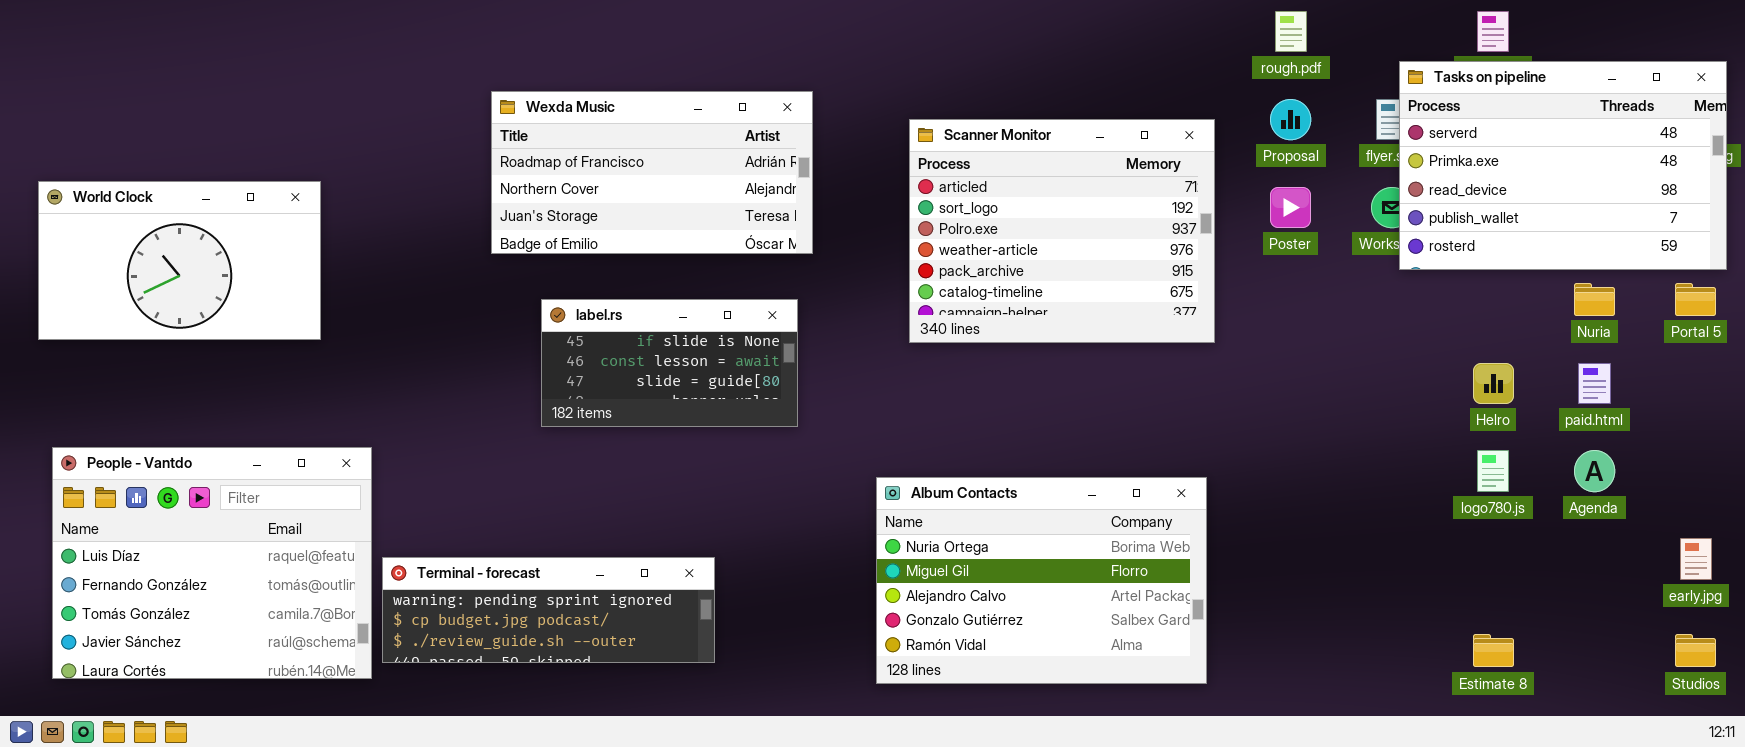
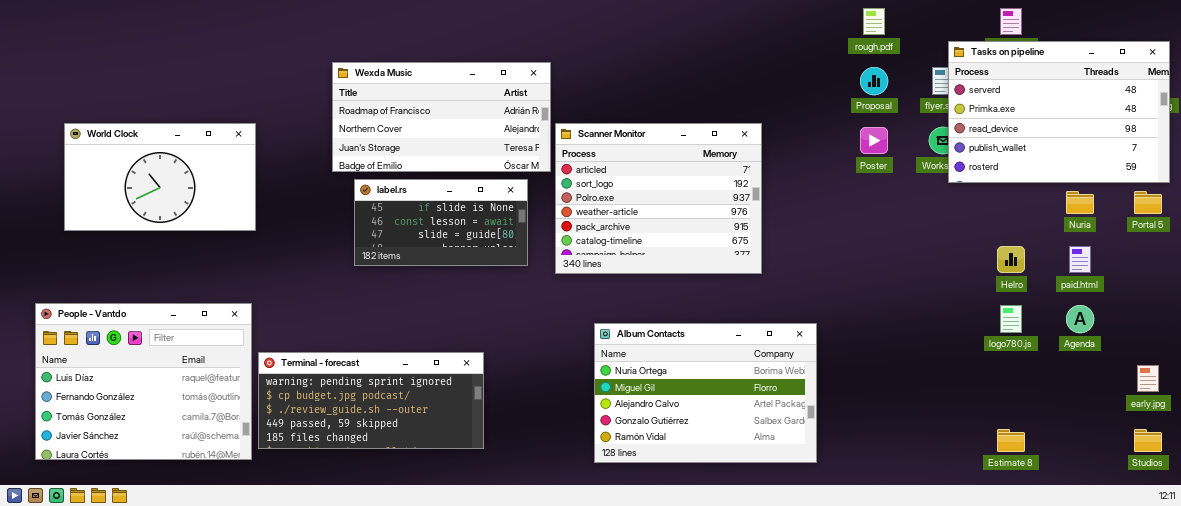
Scanner Monitor: [909,119,1215,343] -> [555,123,762,274], moved
World Clock: [38,181,321,340] -> [64,123,256,231], moved
label.rs: [541,299,798,427] -> [354,179,528,266], moved
Terminal - forecast: [382,557,715,663] -> [258,352,484,449], resized

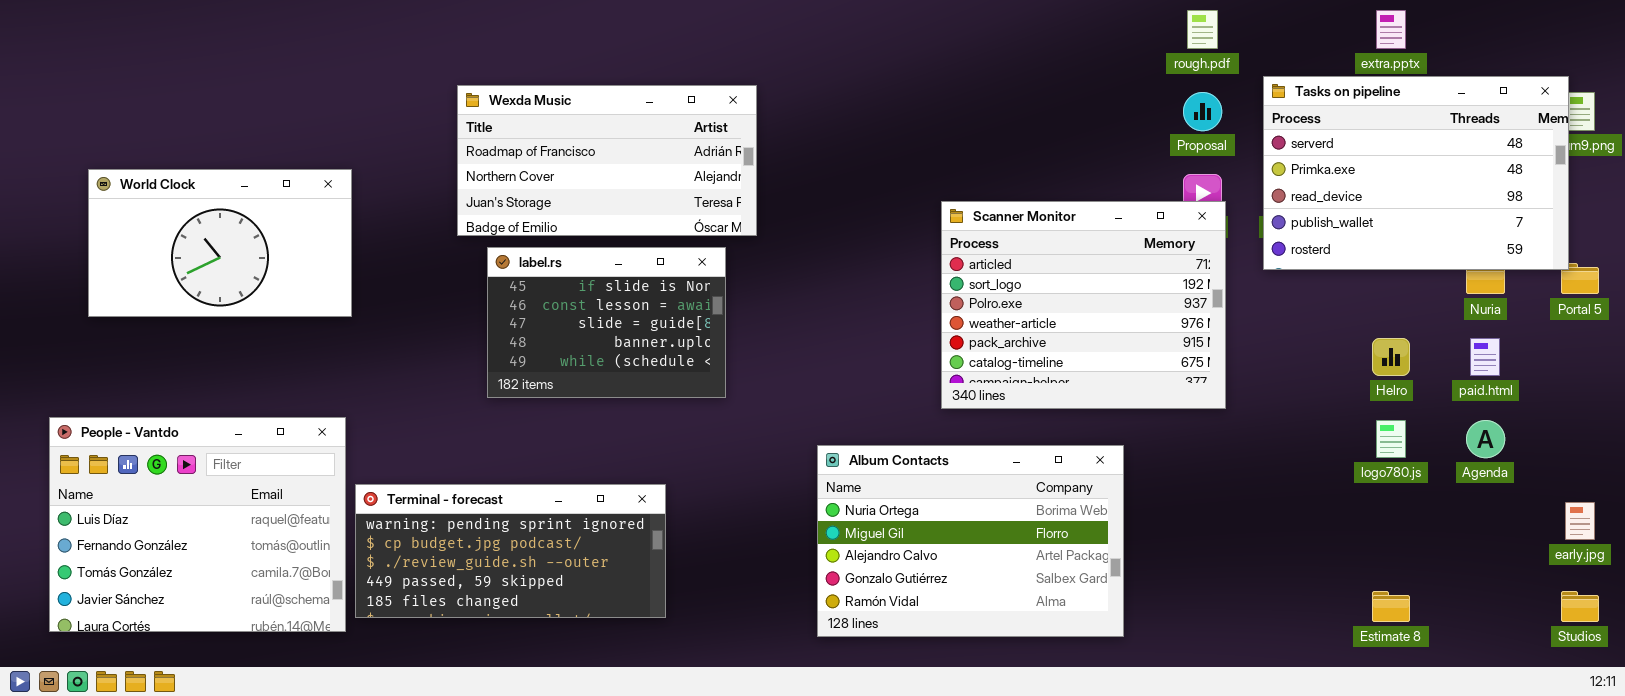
Tasks on pipeline: [948,41,1170,183] -> [1263,76,1569,270], moved
Scanner Monitor: [555,123,762,274] -> [941,201,1226,409], moved
label.rs: [354,179,528,266] -> [487,247,726,398], resized

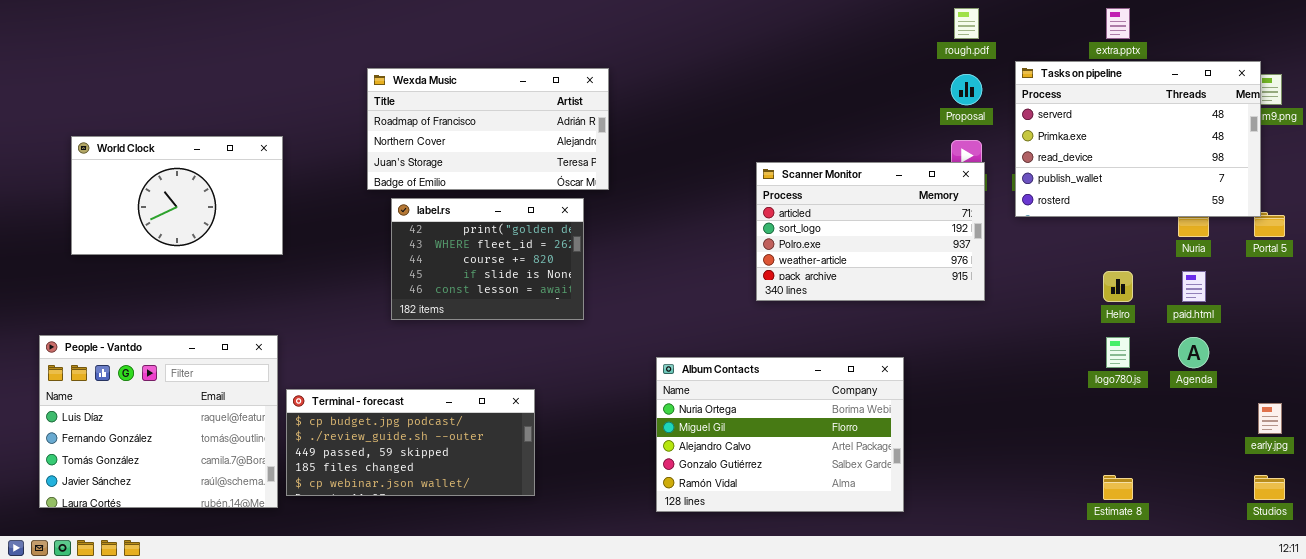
Scanner Monitor: [941,201,1226,409] -> [756,162,985,301], resized
label.rs: [487,247,726,398] -> [391,198,584,320], scrolled up 3 rows
Terminal - forecast: [355,484,666,618] -> [286,389,535,496], scrolled down 1 row

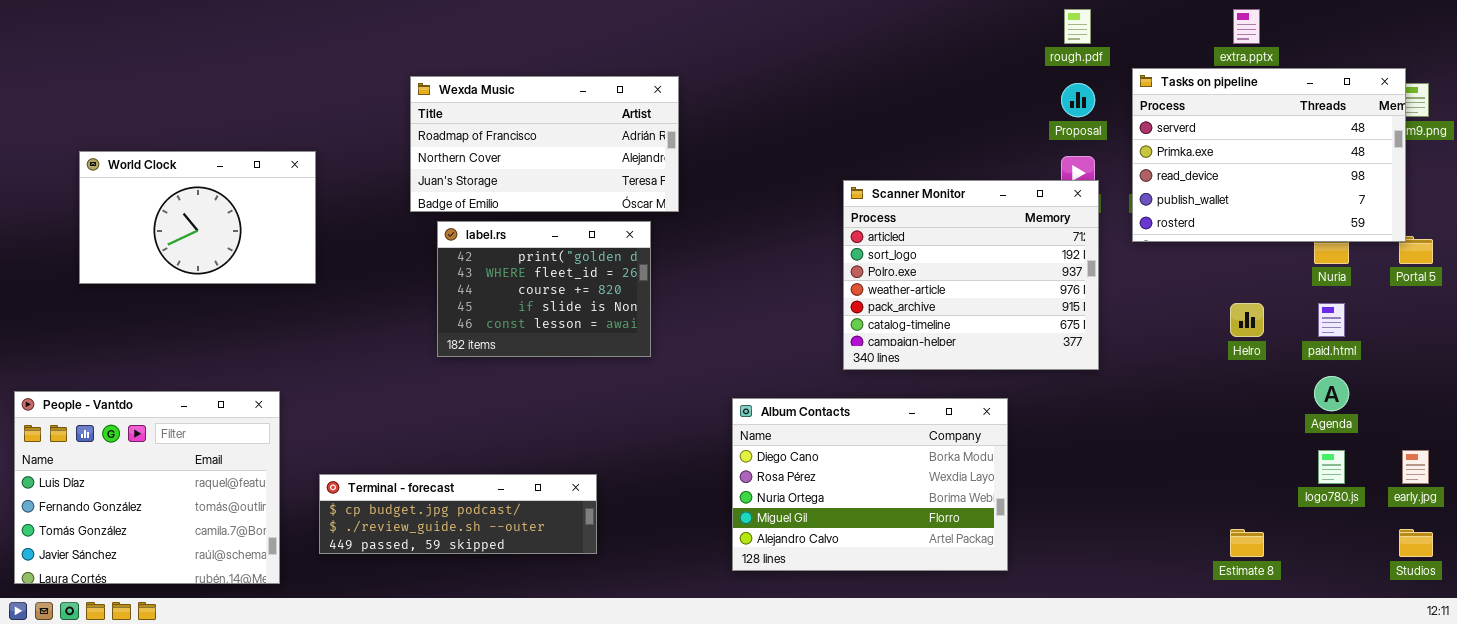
Scanner Monitor: [756,162,985,301] -> [843,180,1099,370], resized
People - Vantdo: [39,335,278,508] -> [14,391,280,584], moved
logo780.js: [1106,337,1130,368] -> [1318,450,1345,484], moved
Album Contacts: [656,357,904,512] -> [732,398,1008,571], scrolled up 2 rows
Terminal - forecast: [286,389,535,496] -> [319,474,597,554], resized

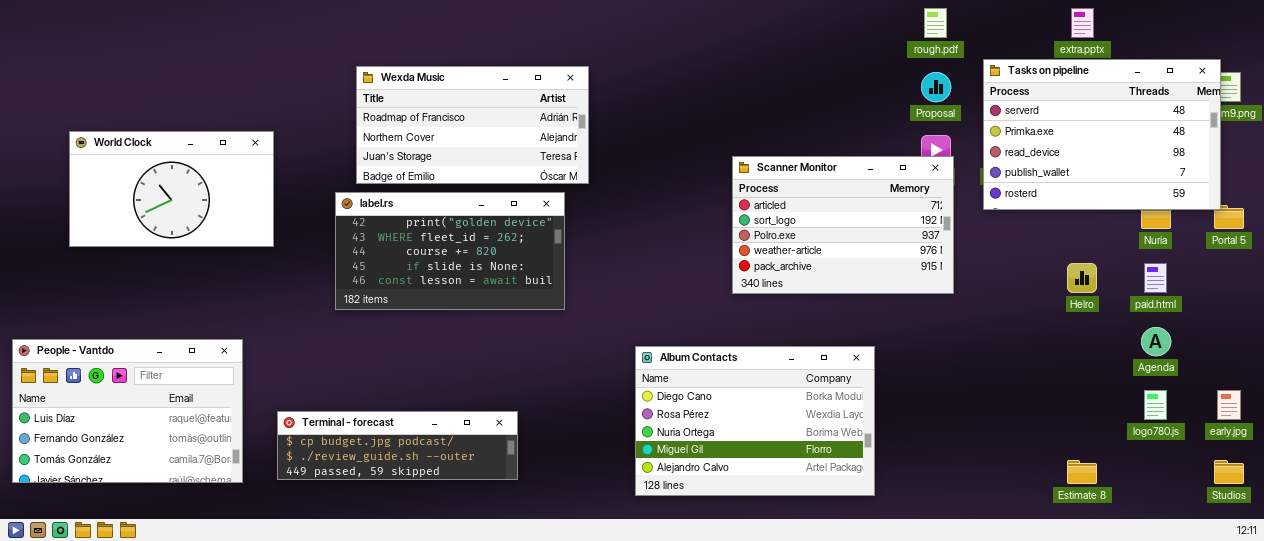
Scanner Monitor: [843,180,1099,370] -> [732,156,954,294], resized
label.rs: [437,221,651,357] -> [335,192,565,310], resized
People - Vantdo: [14,391,280,584] -> [12,339,243,483], resized

